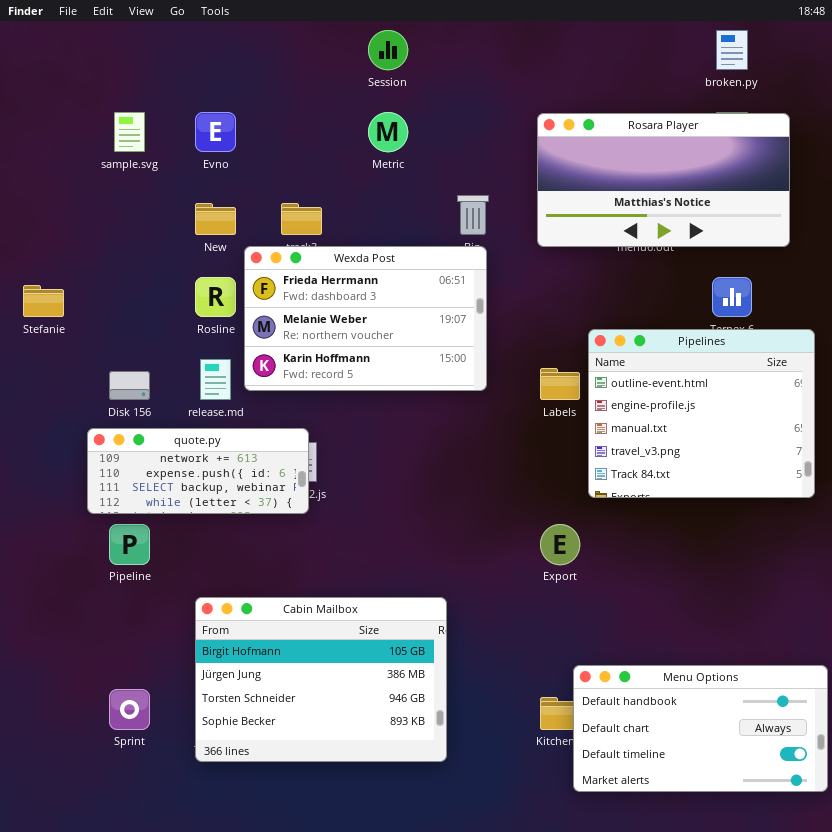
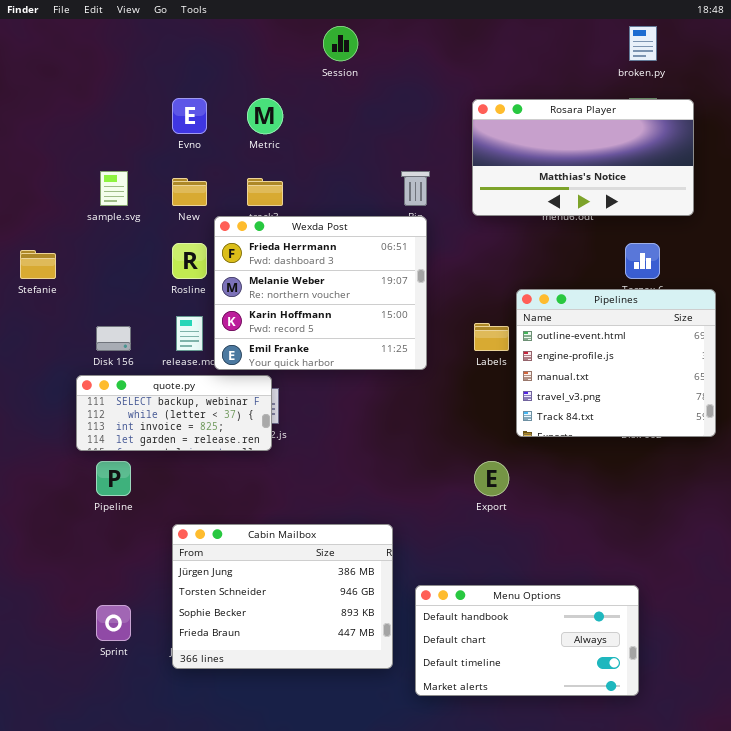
sample.svg: [114,112,145,152] -> [100,171,128,206], moved
Metric: [368,112,408,152] -> [247,98,283,134], moved
Wexda Post: [244,246,487,391] -> [214,216,427,370], resized
quote.py: [87,428,309,514] -> [76,375,272,451], scrolled down 2 rows
Cabin Mailbox: [195,597,447,762] -> [172,524,393,669], scrolled down 1 row
Menu Options: [573,665,828,792] -> [415,585,639,696], moved

